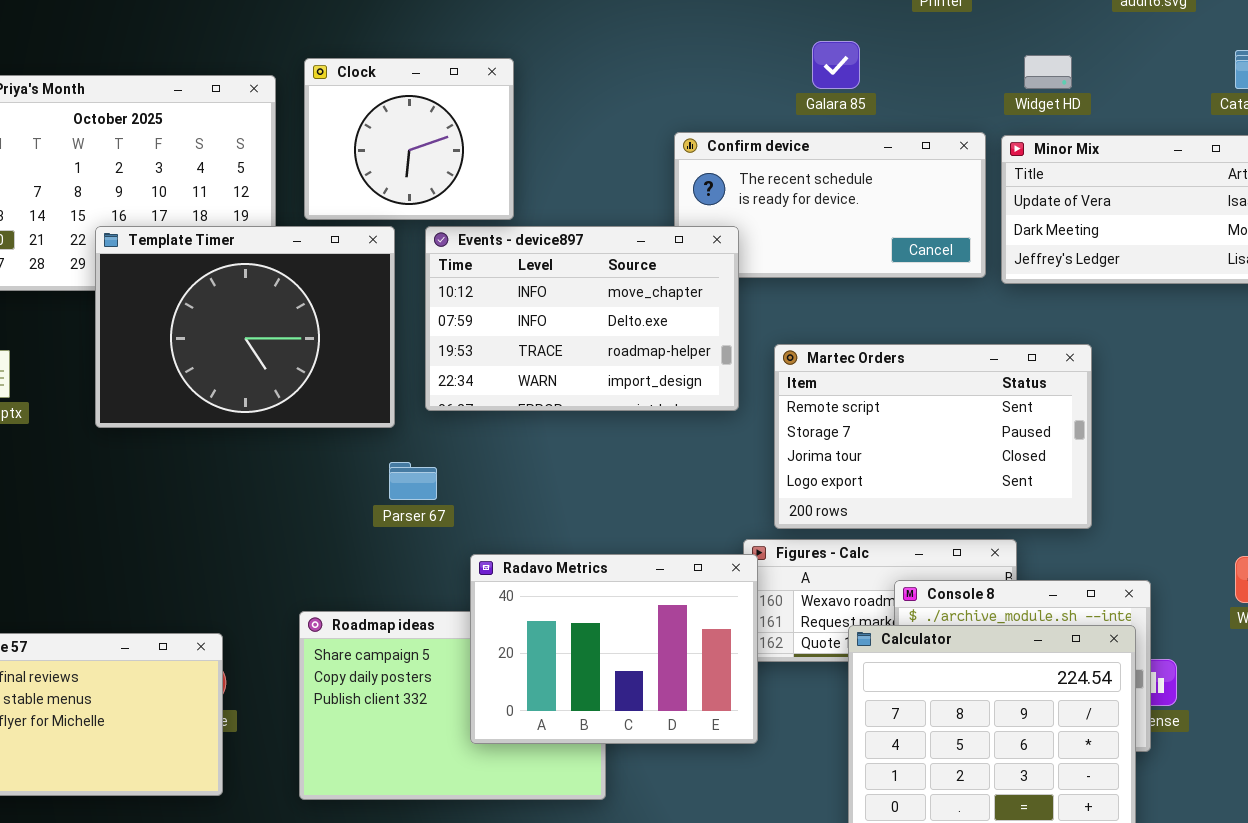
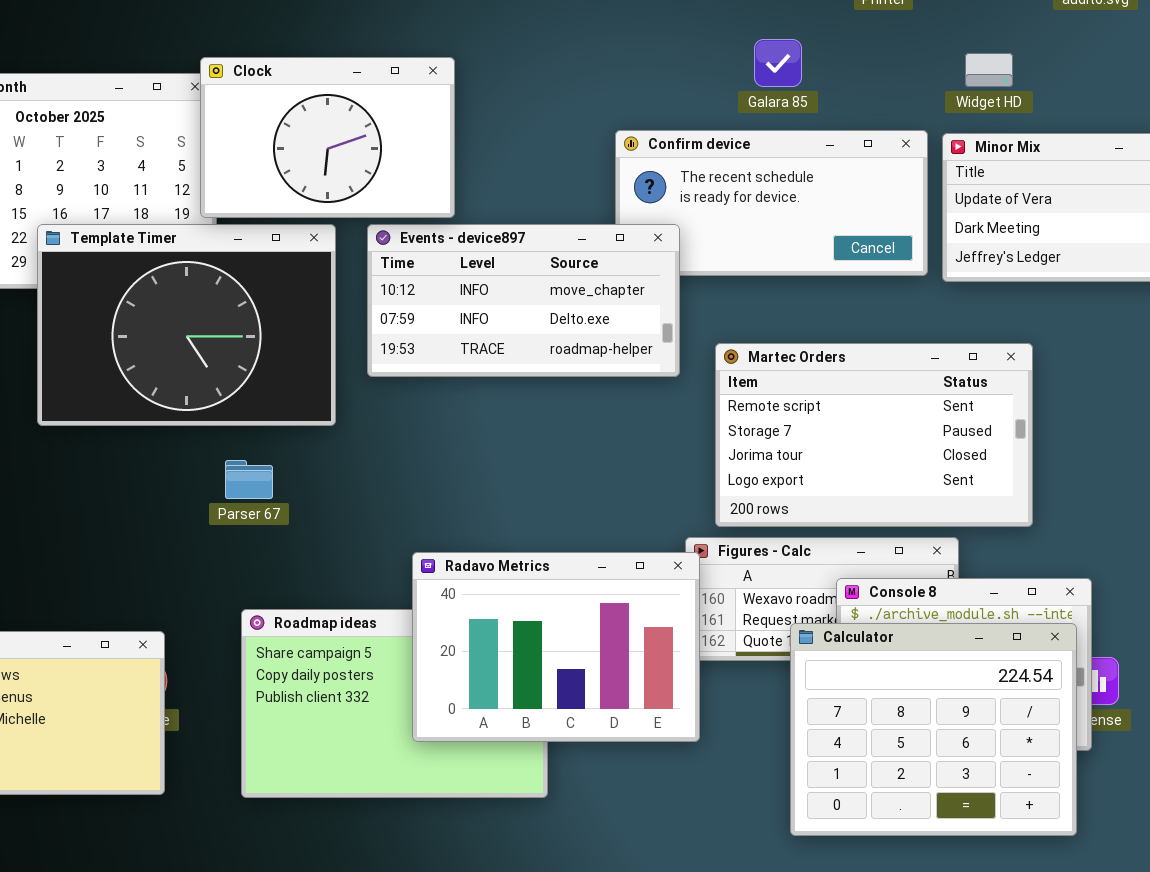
Clock: [304,58,514,220] -> [200,57,455,218], resized
Events - device897: [425,226,739,411] -> [367,224,680,377], resized
Parser 67: [389,462,437,500] -> [225,460,273,499], moved

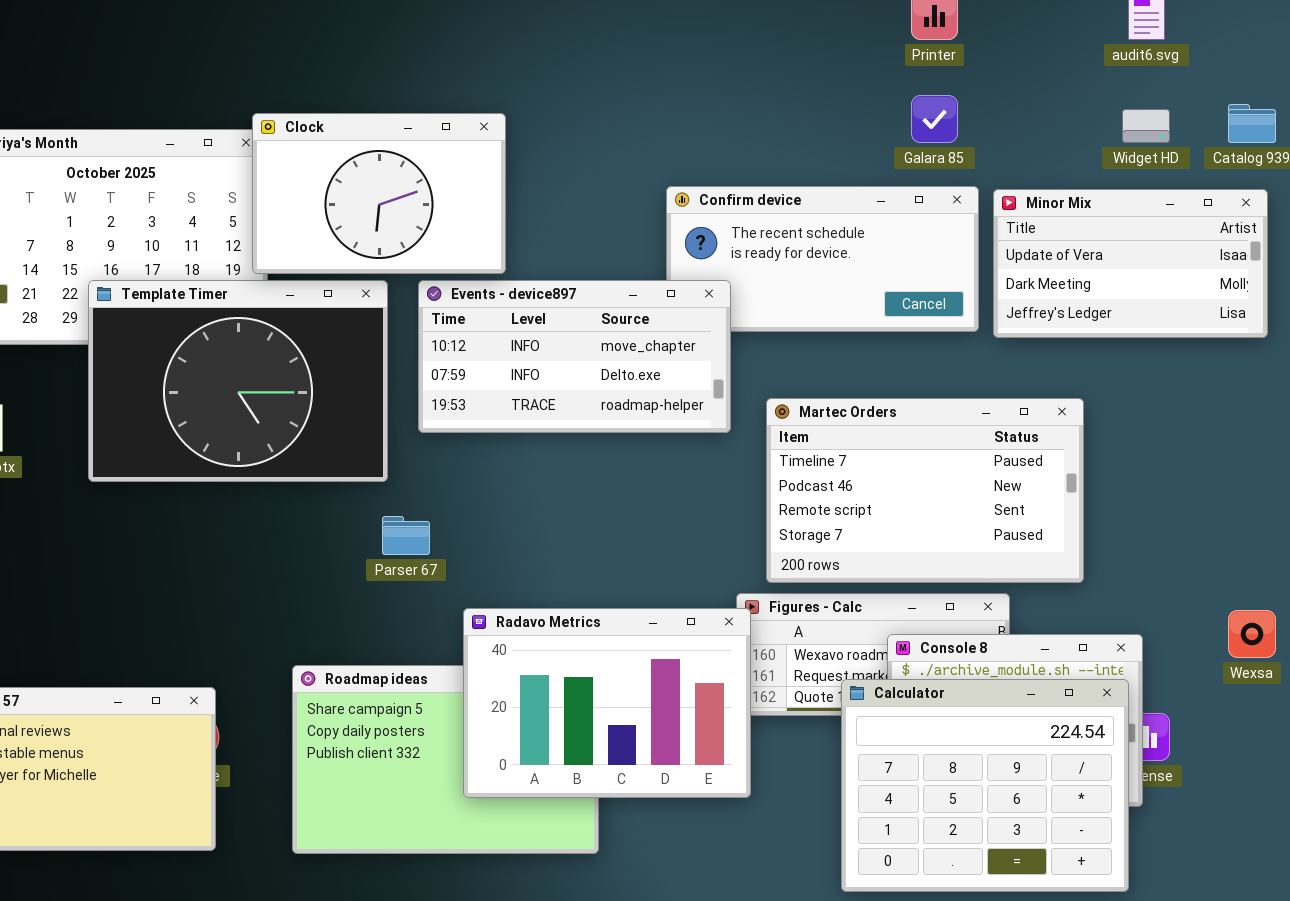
Galara 85: [754,39,802,87] -> [911,95,958,143], moved
Widget HD: [965,53,1013,87] -> [1122,109,1170,143], moved
Martec Orders: [715,343,1033,527] -> [766,398,1084,583], scrolled up 2 rows
Parser 67: [225,460,273,499] -> [382,516,430,555], moved

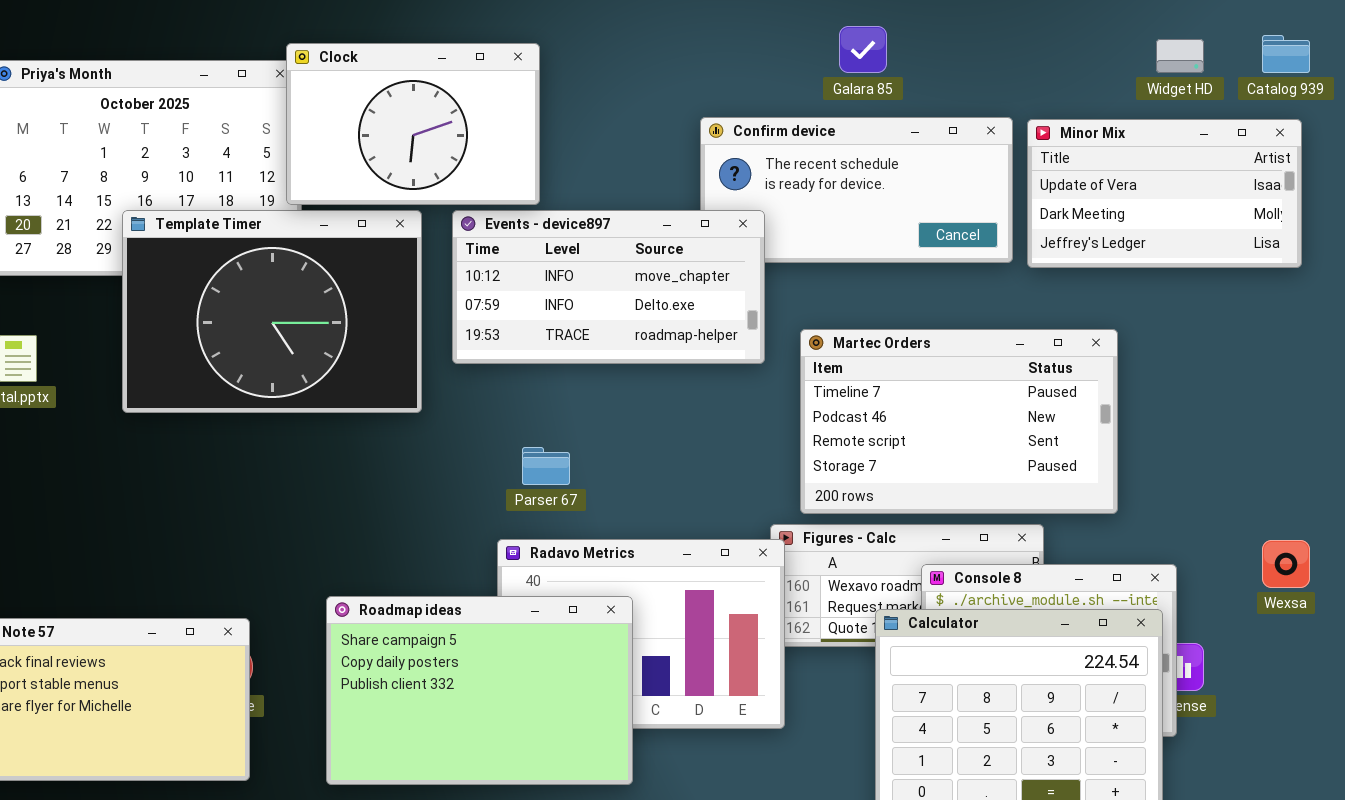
Galara 85: [911,95,958,143] -> [839,26,887,73], moved
Parser 67: [382,516,430,555] -> [522,447,570,485], moved
Roadmap ideas: [292,665,599,854] -> [326,596,633,785], raised

